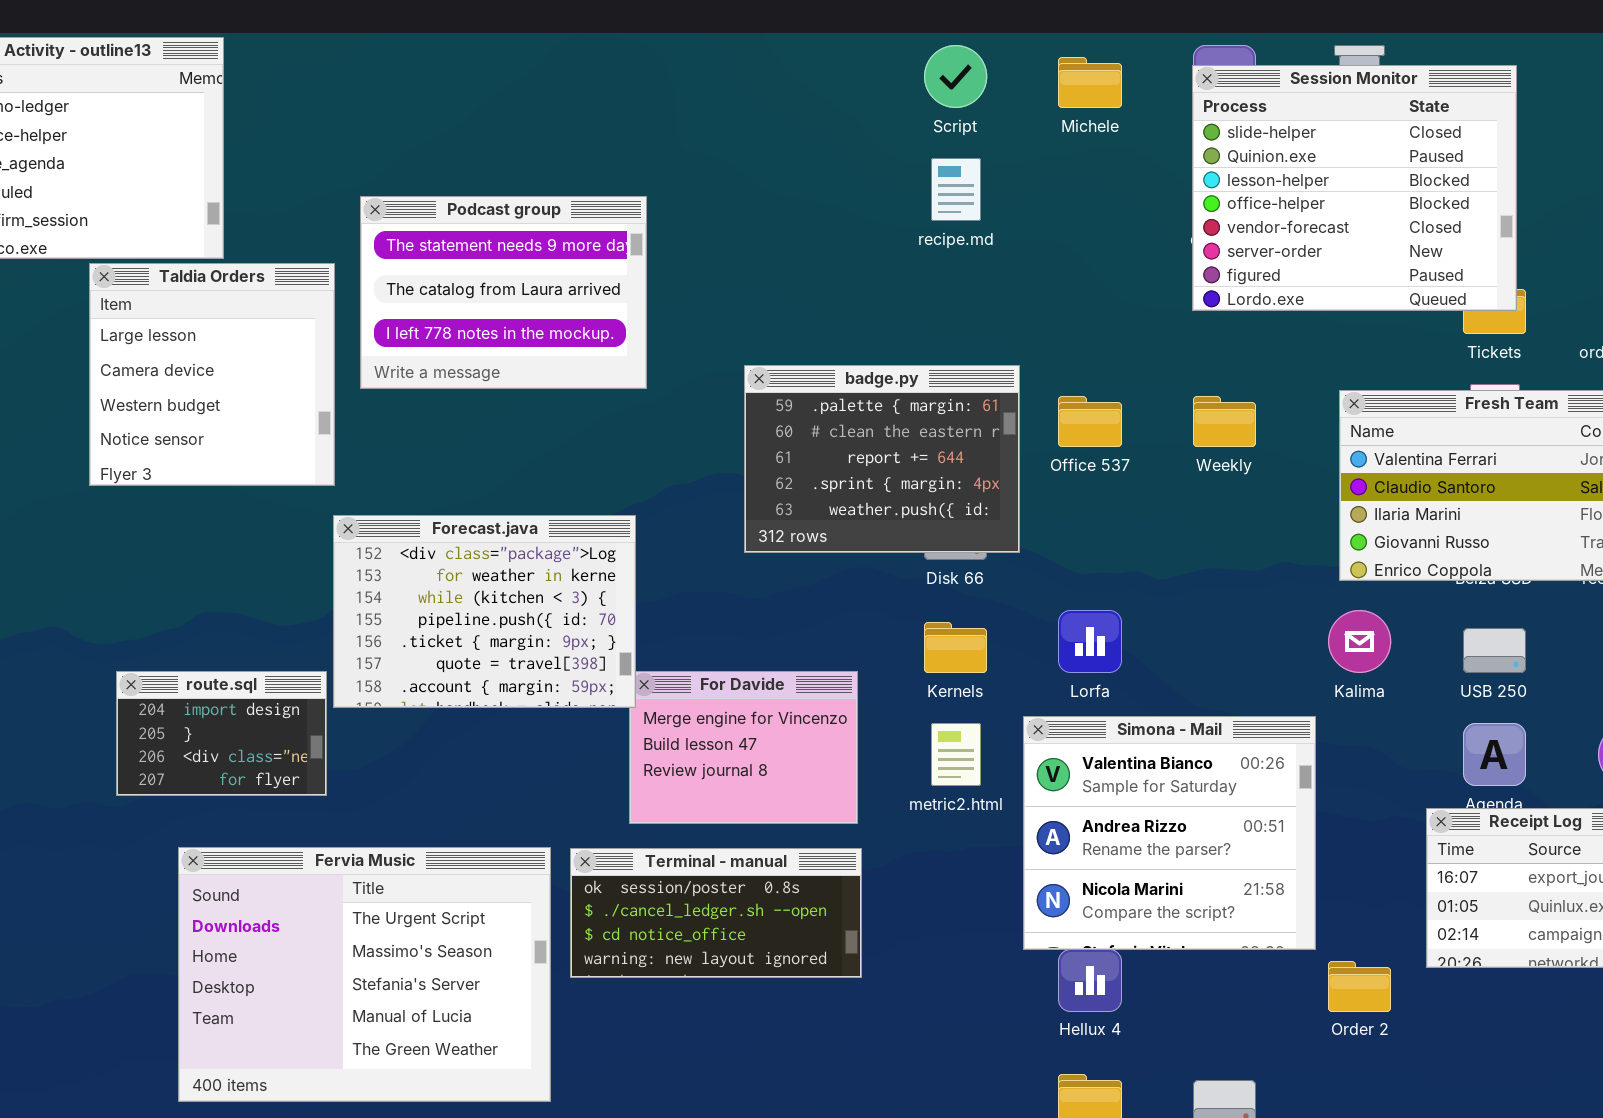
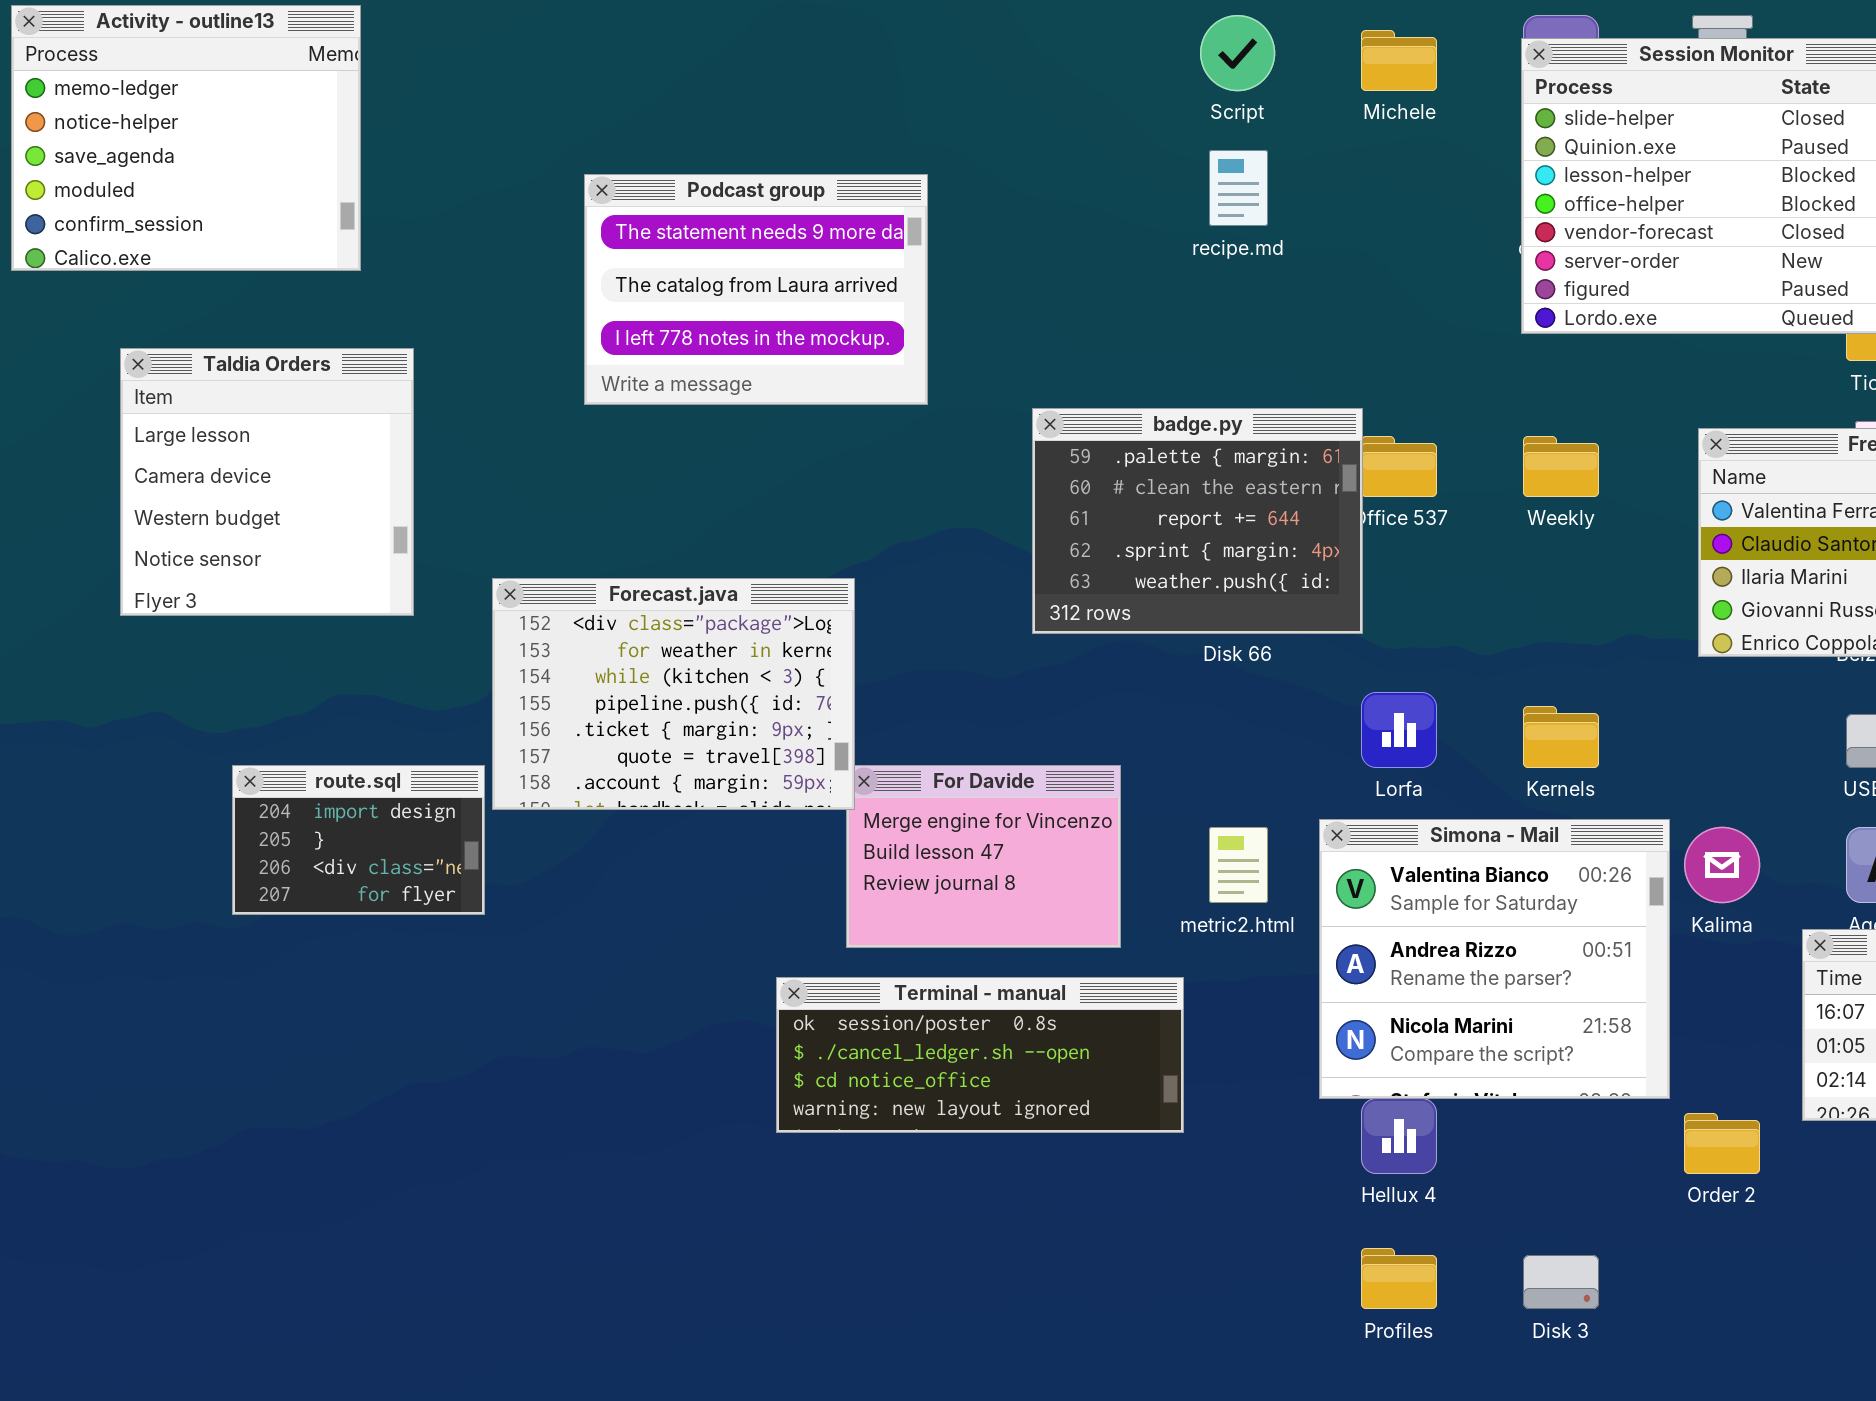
Podcast group: [360,196,647,389] -> [584,174,928,405], moved
Taldia Orders: [89,263,335,486] -> [120,348,414,616], moved
badge.py: [744,365,1020,553] -> [1032,408,1363,634], moved
Kalima: [1328,610,1391,673] -> [1684,827,1760,903], moved
Kernels: [924,622,987,673] -> [1523,706,1599,768], moved
Fervia Music: [178,847,551,1102] -> none, closed
Terminal - manual: [570,848,862,978] -> [776,977,1184,1133], resized

